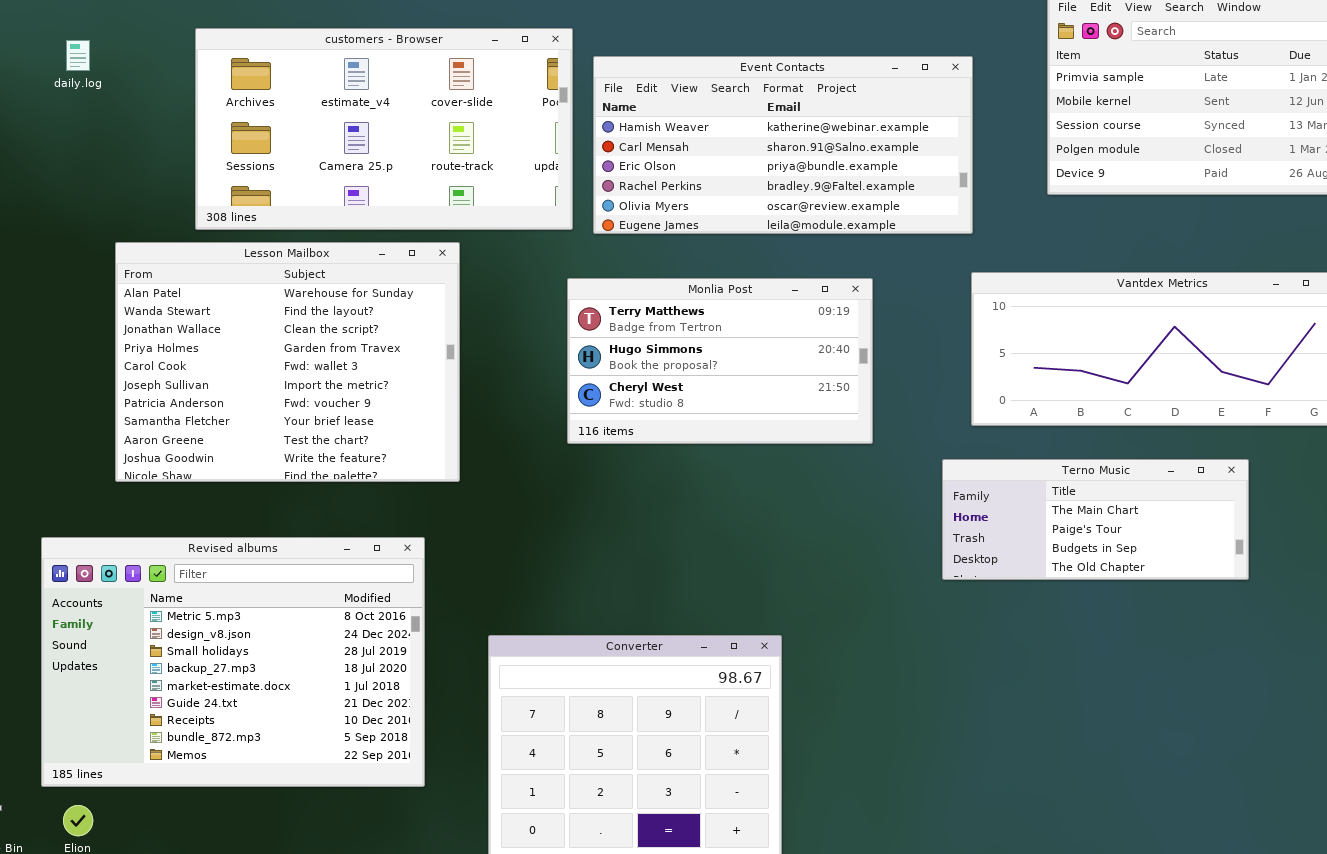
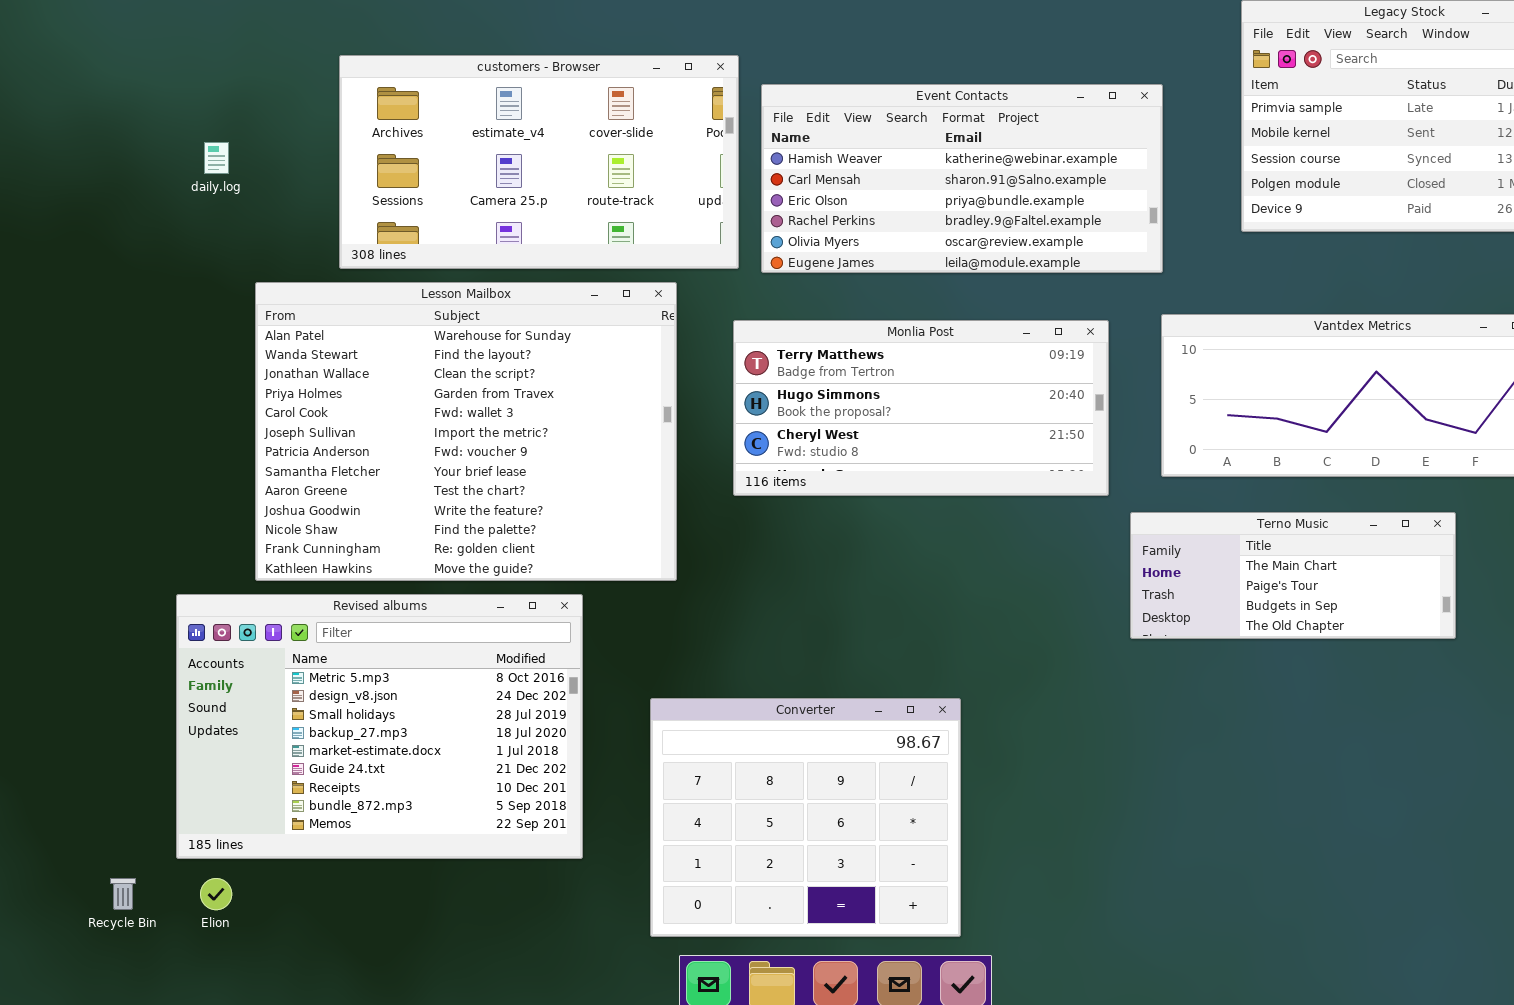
daily.log: [66,40,90,71] -> [204,142,229,174], moved
Lesson Mailbox: [115,242,460,482] -> [255,282,677,581], resized
Monlia Post: [567,278,873,444] -> [733,320,1109,496], resized

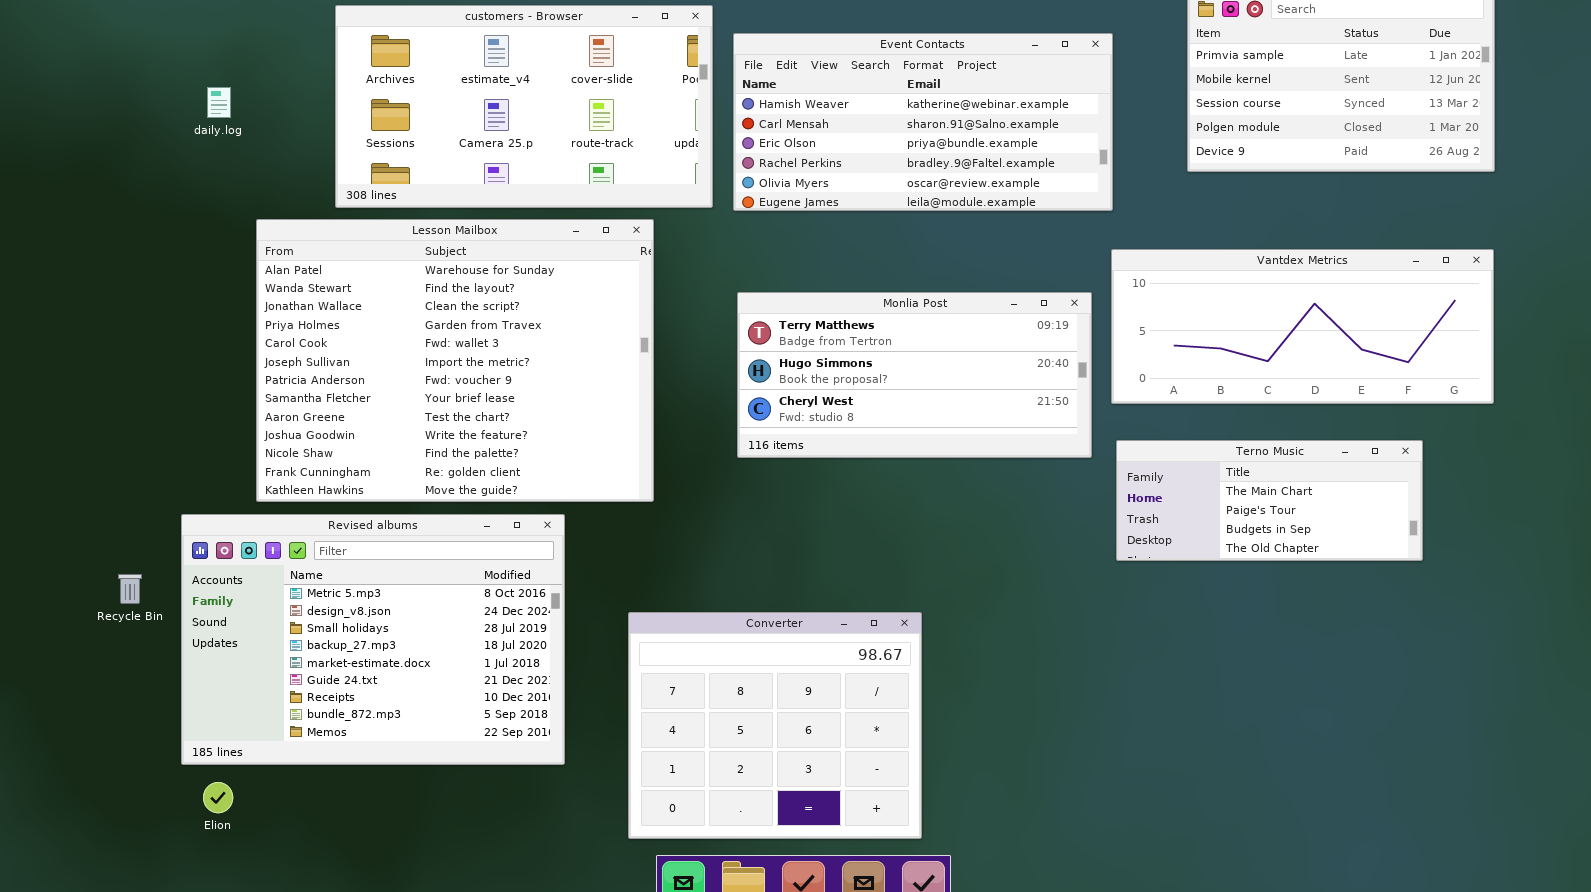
Monlia Post: [733,320,1109,496] -> [737,292,1092,458], moved
Terno Music: [1130,512,1456,639] -> [1116,440,1423,561], moved
Recycle Bin: [110,878,136,910] -> [118,574,142,604], moved

